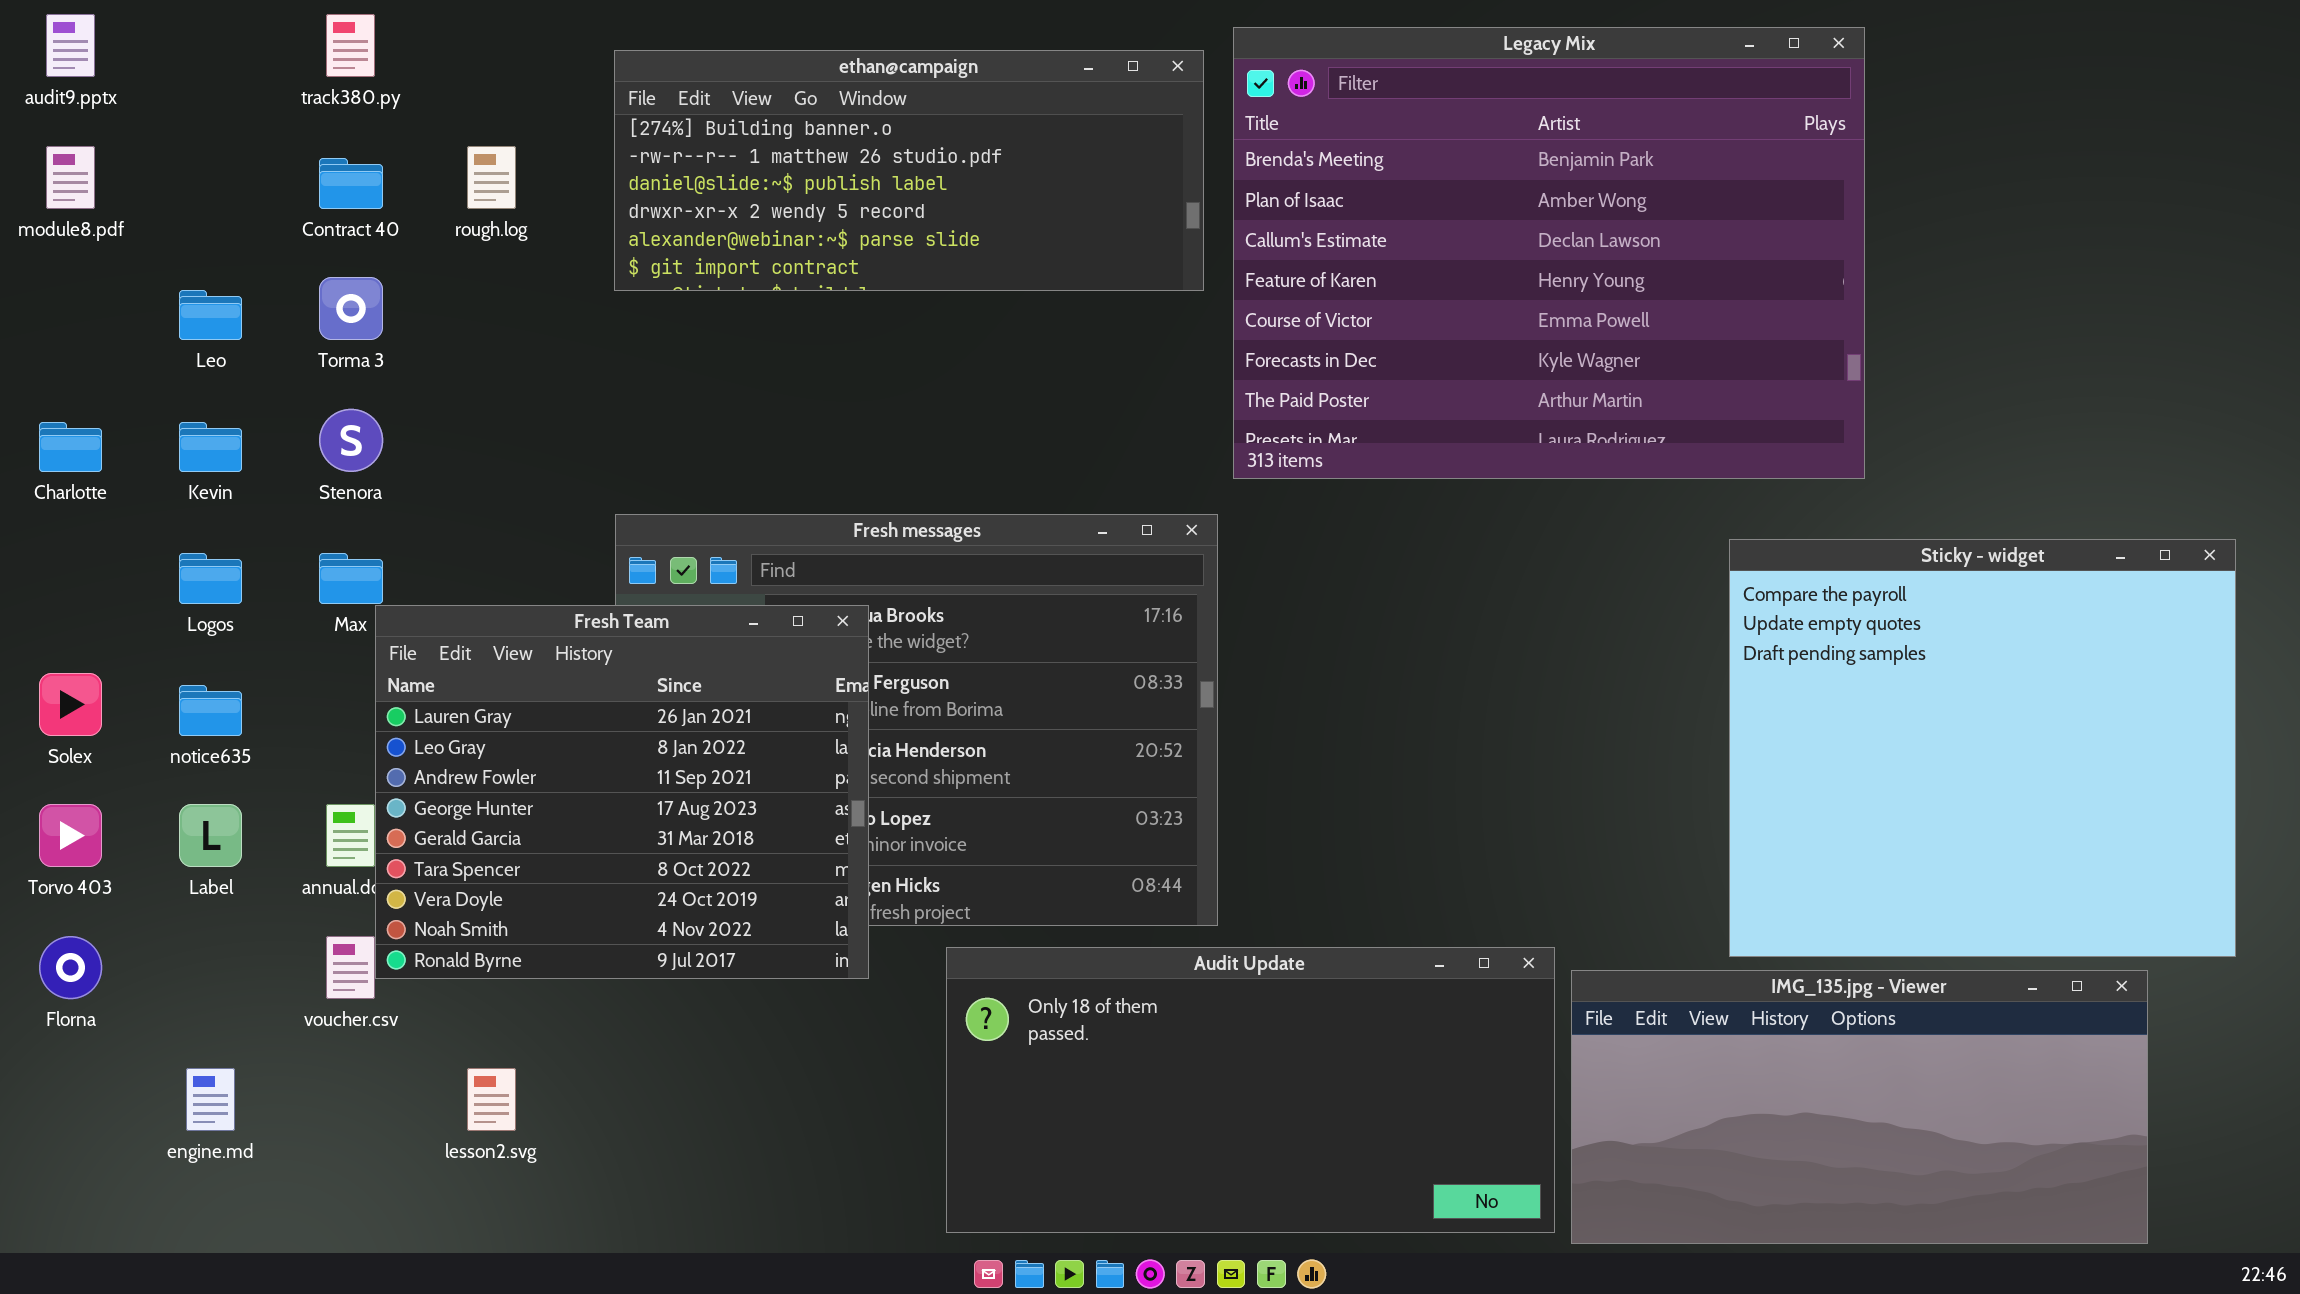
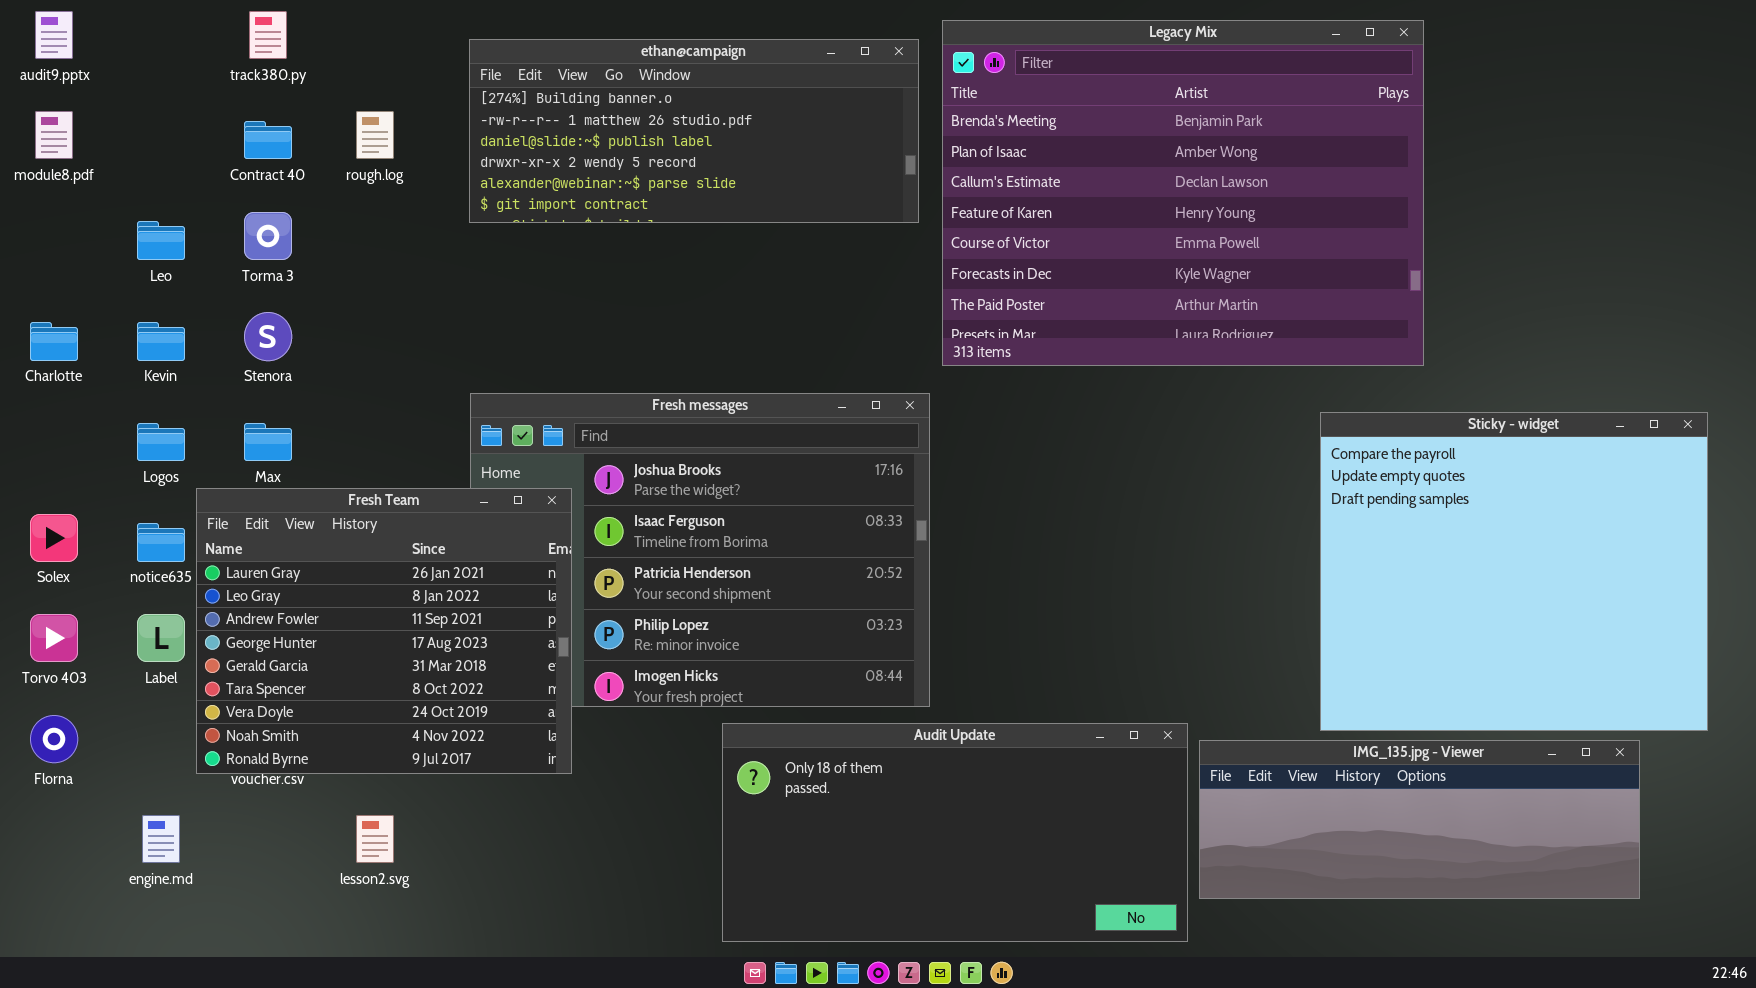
Fresh Team: [375,605,869,979] -> [196,488,572,774], moved
IMG_135.jpg - Viewer: [1571,970,2148,1244] -> [1199,740,1640,899], resized

